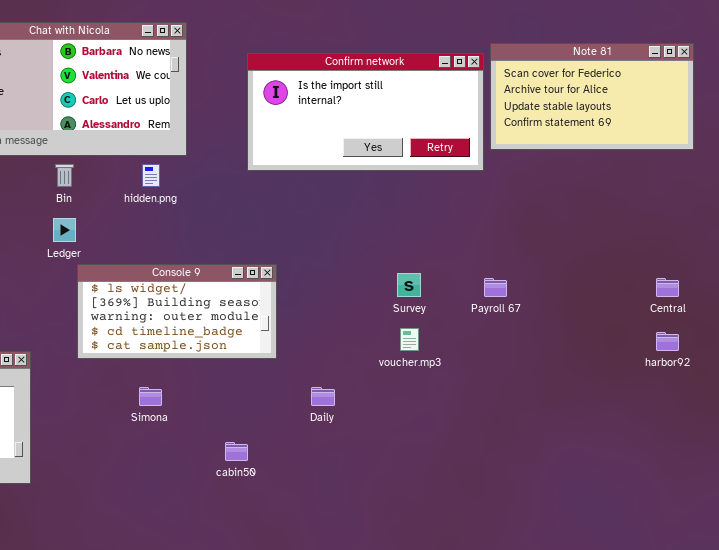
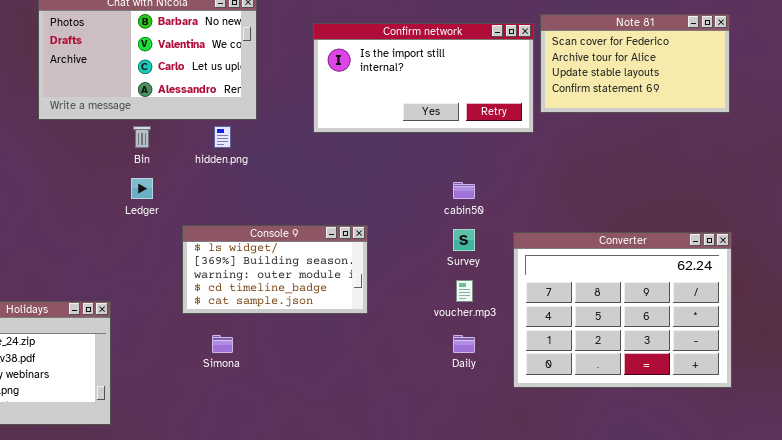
Console 9: [77,264,277,359] -> [182,225,368,314], moved
Converter: none -> [513,232,732,388], opened
Daily: [311,387,335,406] -> [453,335,475,353], moved
cabin50: [225,442,248,461] -> [453,182,475,199], moved

